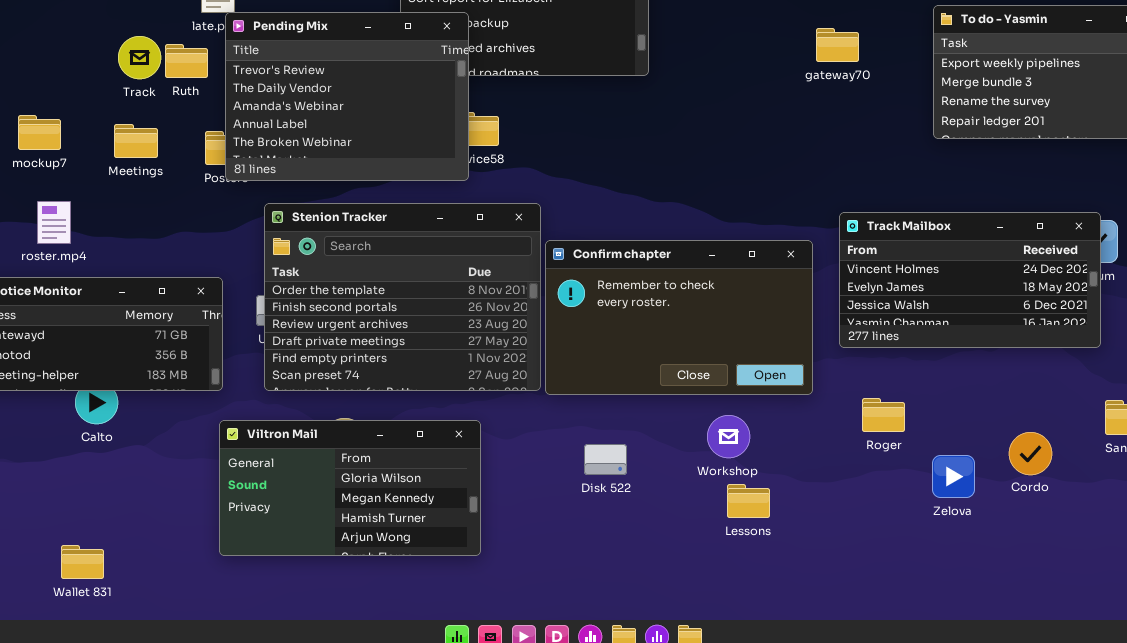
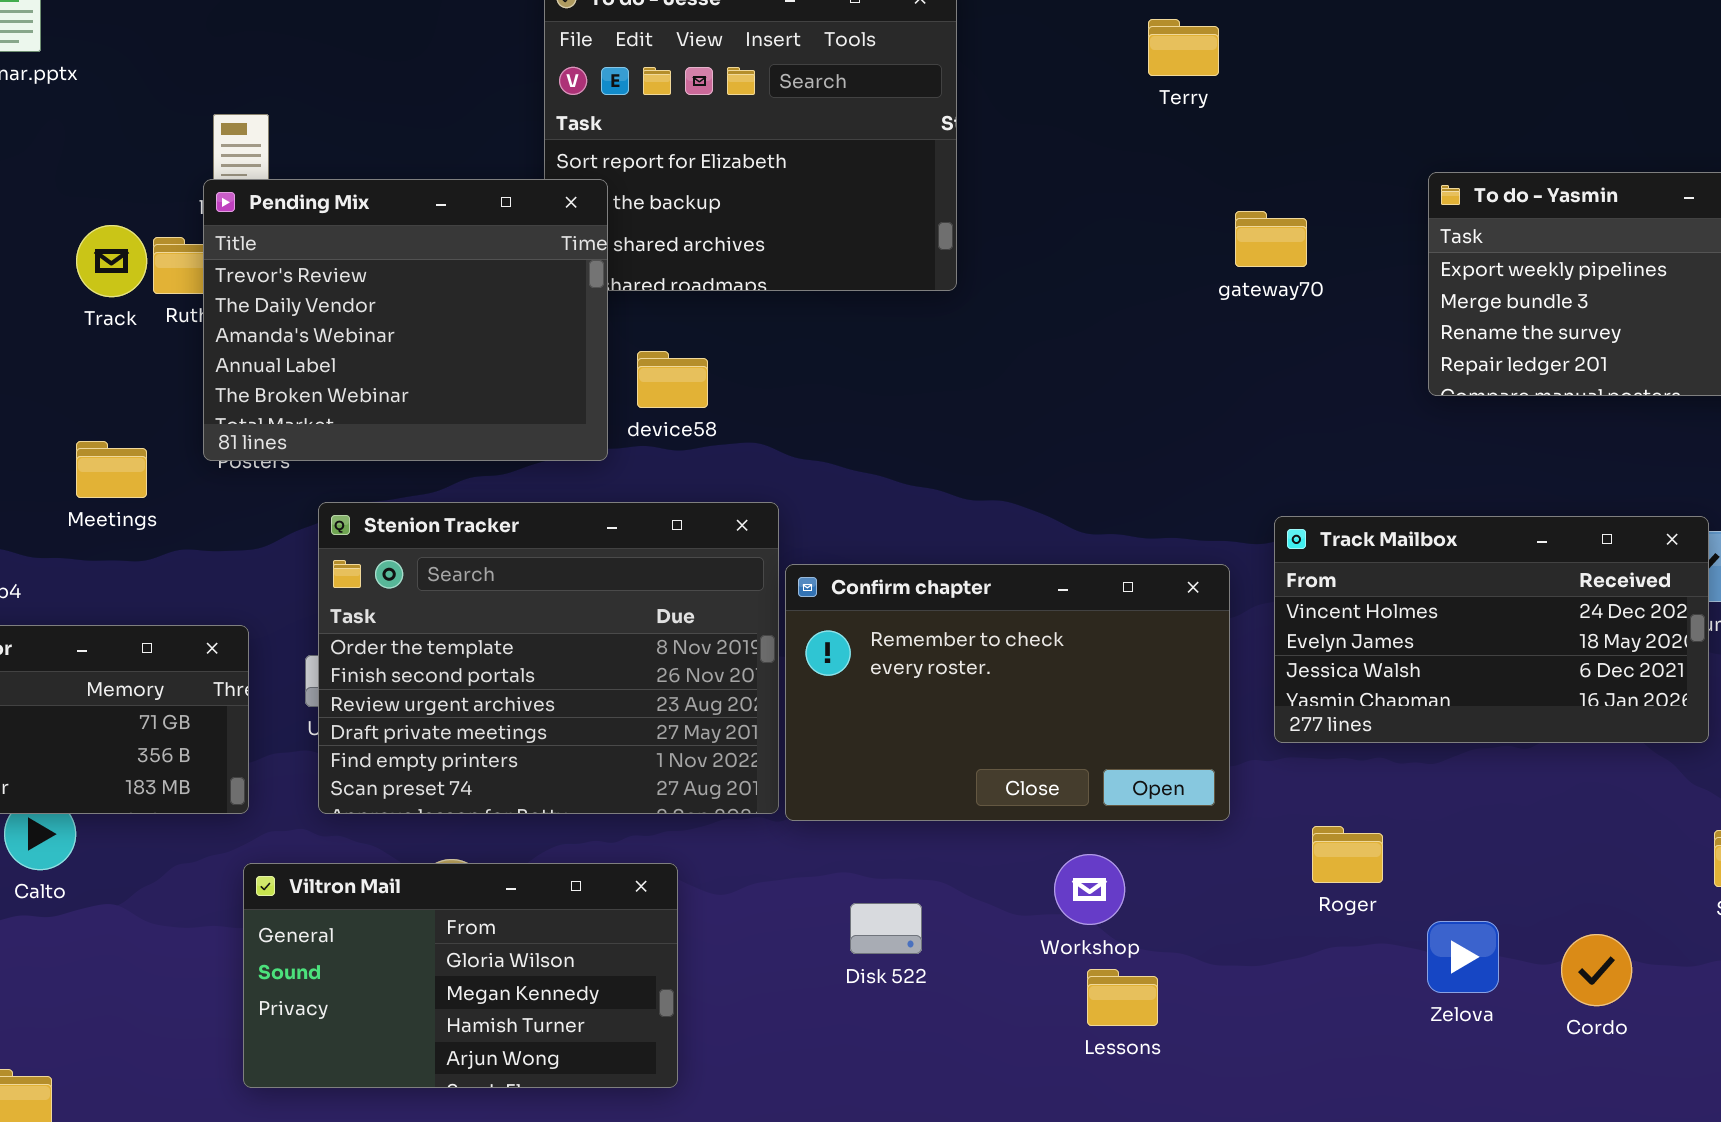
Pending Mix: [225,12,469,181] -> [203,179,608,461], moved
Meetings: [114,124,158,158] -> [76,441,147,498], moved
Cordo: [1009,432,1052,475] -> [1561,934,1632,1006], moved

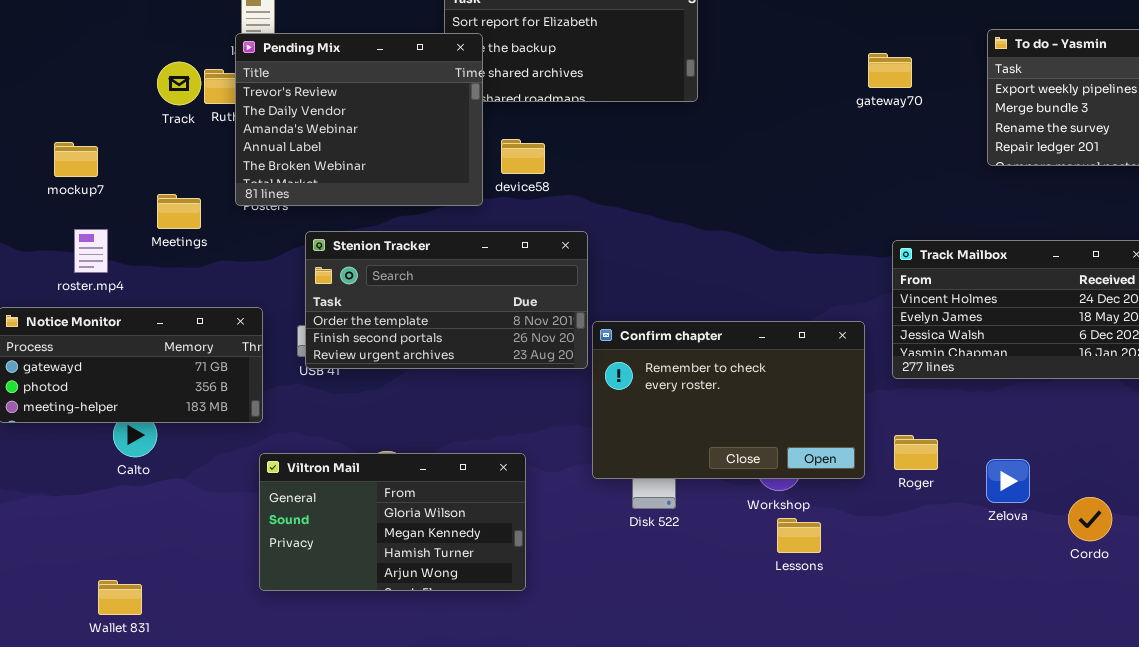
Stenion Tracker: [318,502,779,814] -> [305,231,588,369], resized
Confirm chapter: [785,564,1230,821] -> [592,321,865,479], moved
Roger: [1312,826,1383,883] -> [894,435,938,470], moved
Zelova: [1427,921,1499,993] -> [986,459,1030,503], moved

